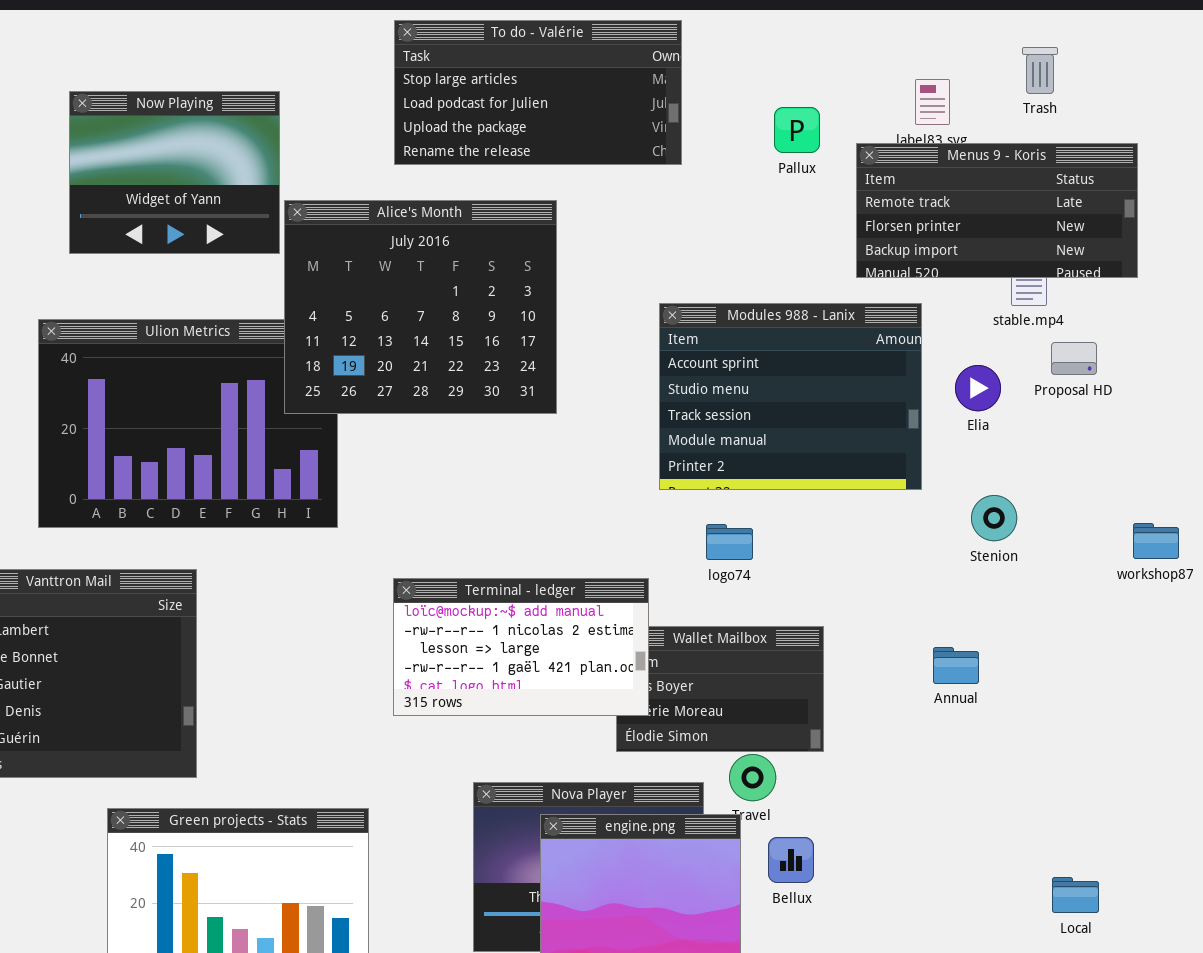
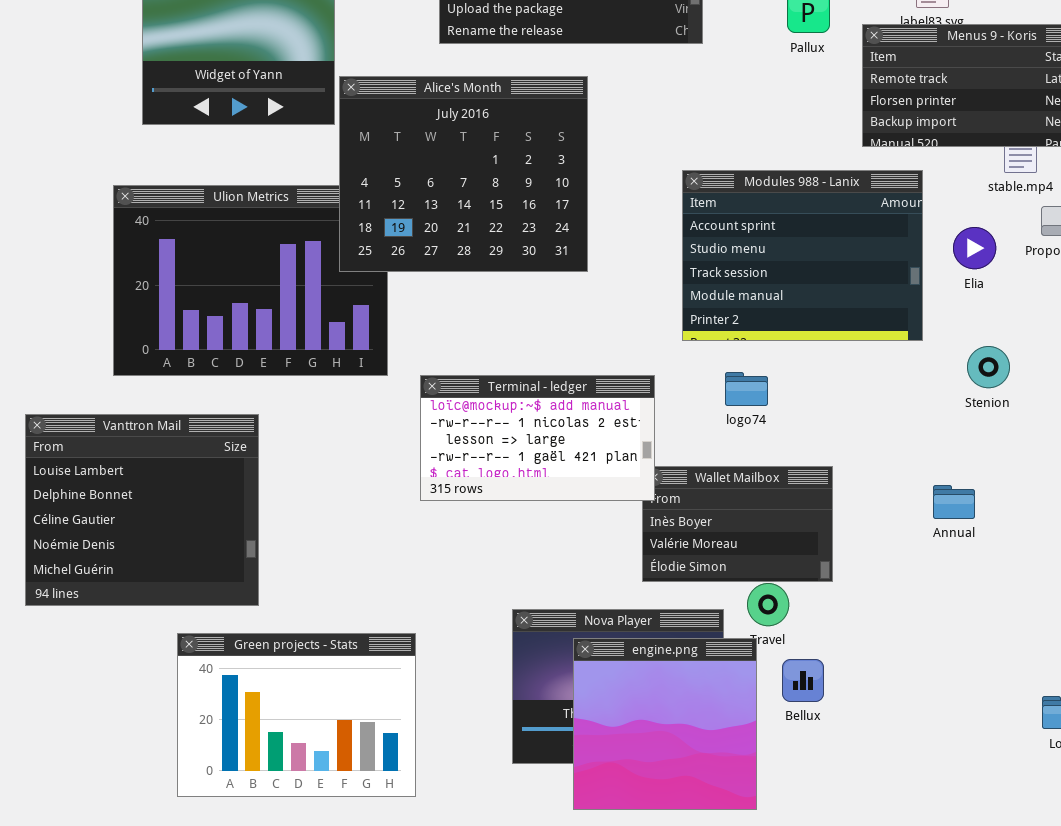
Terminal - ledger: [393,578,649,716] -> [420,375,655,501], moved

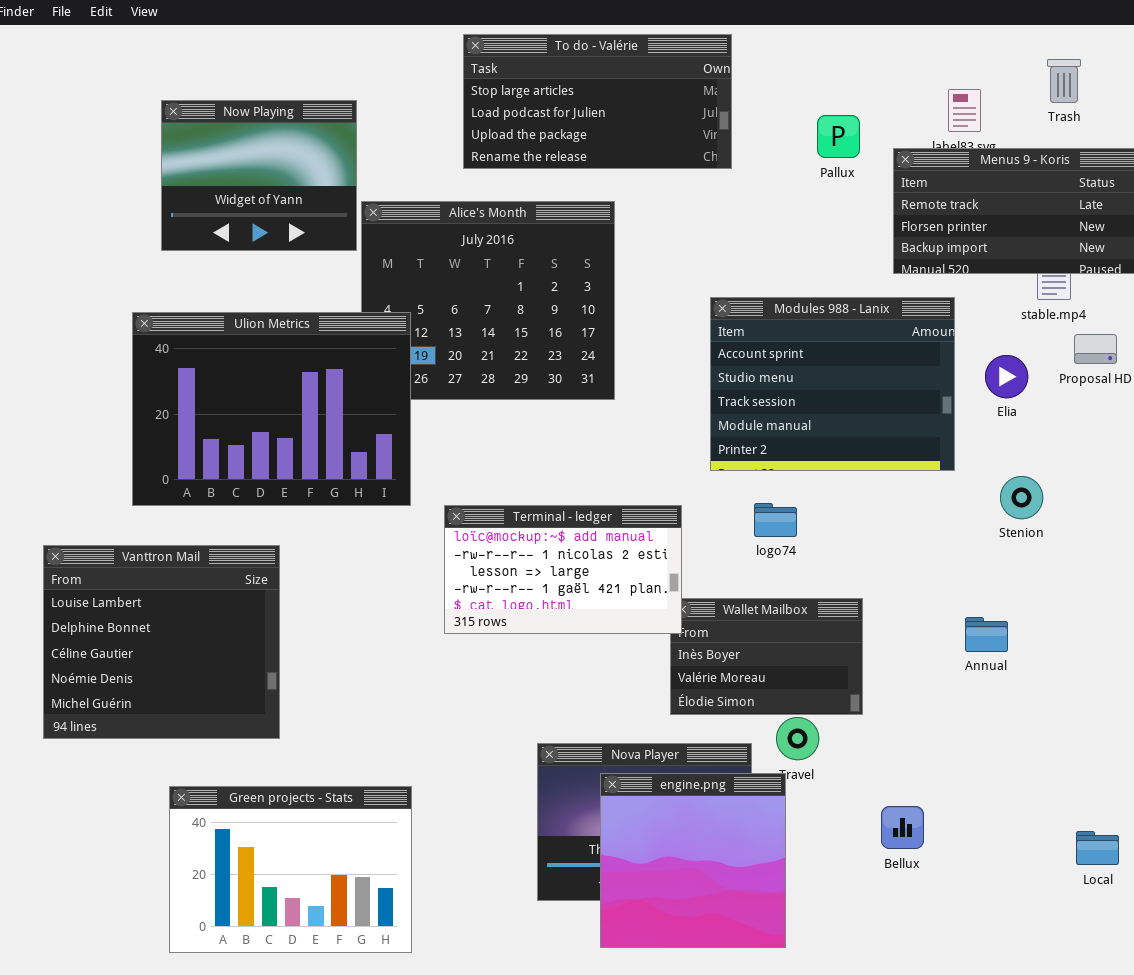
Ulion Metrics: [113,185,388,376] -> [132,312,411,506], raised
Green projects - Stats: [177,633,416,797] -> [169,786,412,953], moved
Bellux: [782,659,824,702] -> [881,806,924,849], moved

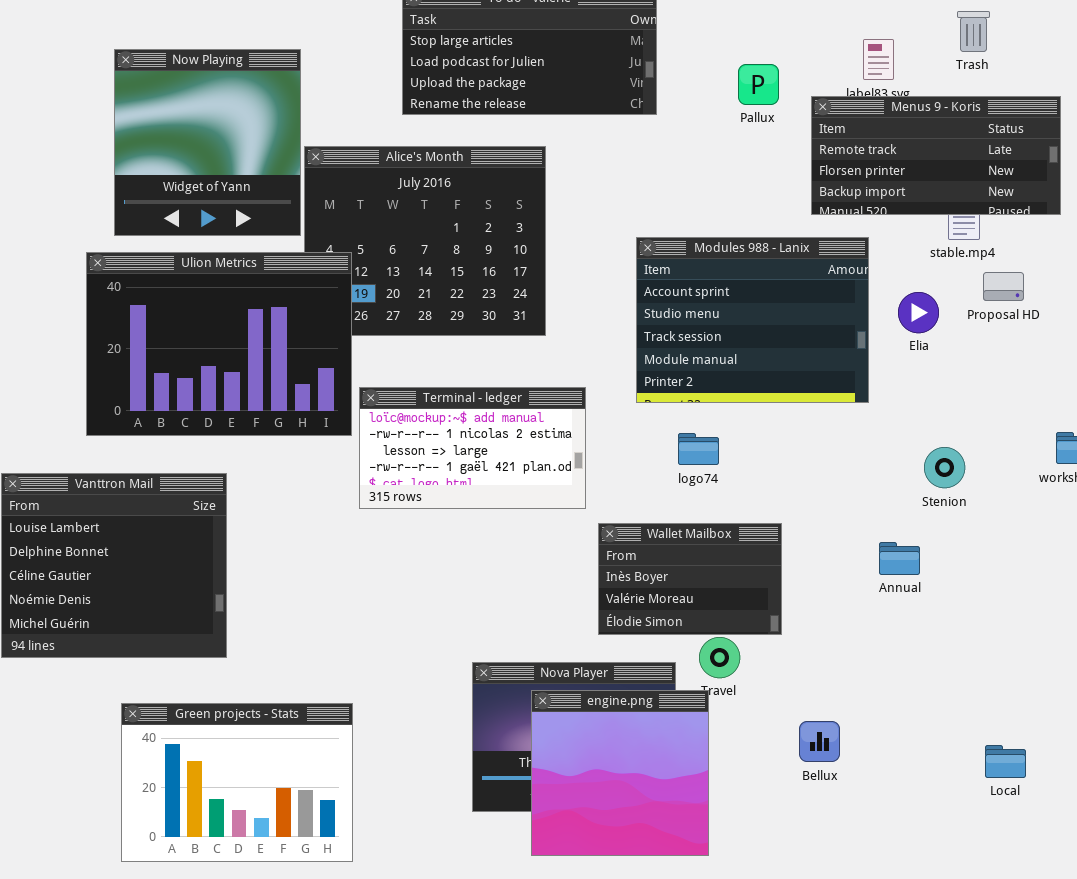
Now Playing: [161,100,357,251] -> [114,49,301,236], resized
Stenion: [1000,476,1043,519] -> [924,447,965,488], moved
Terminal - ledger: [444,505,682,634] -> [359,387,586,509], moved

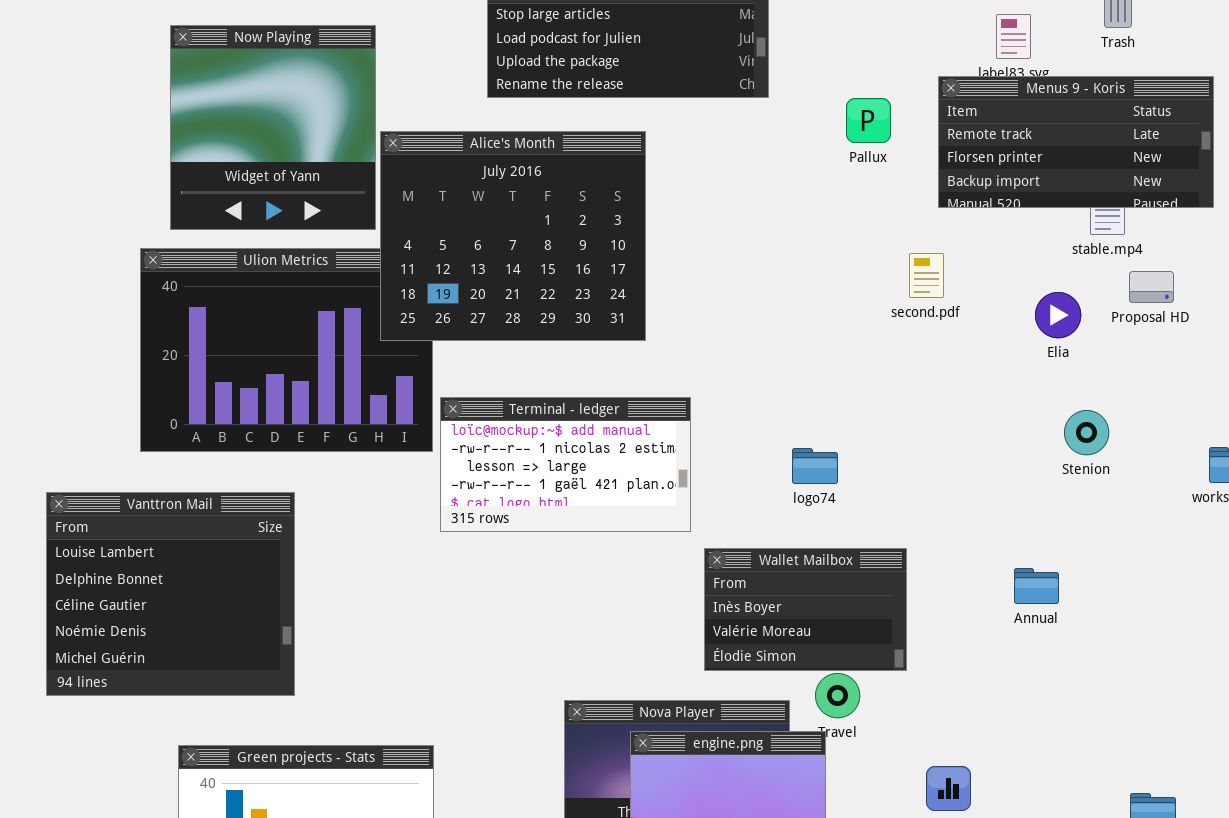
Pallux: [738,64,779,105] -> [846,98,891,143], moved
Alice's Month: [304,146,546,336] -> [380,131,646,341], raised
Modules 988 - Lanix: [636,237,869,403] -> none, closed
Stenion: [924,447,965,488] -> [1064,410,1109,455], moved

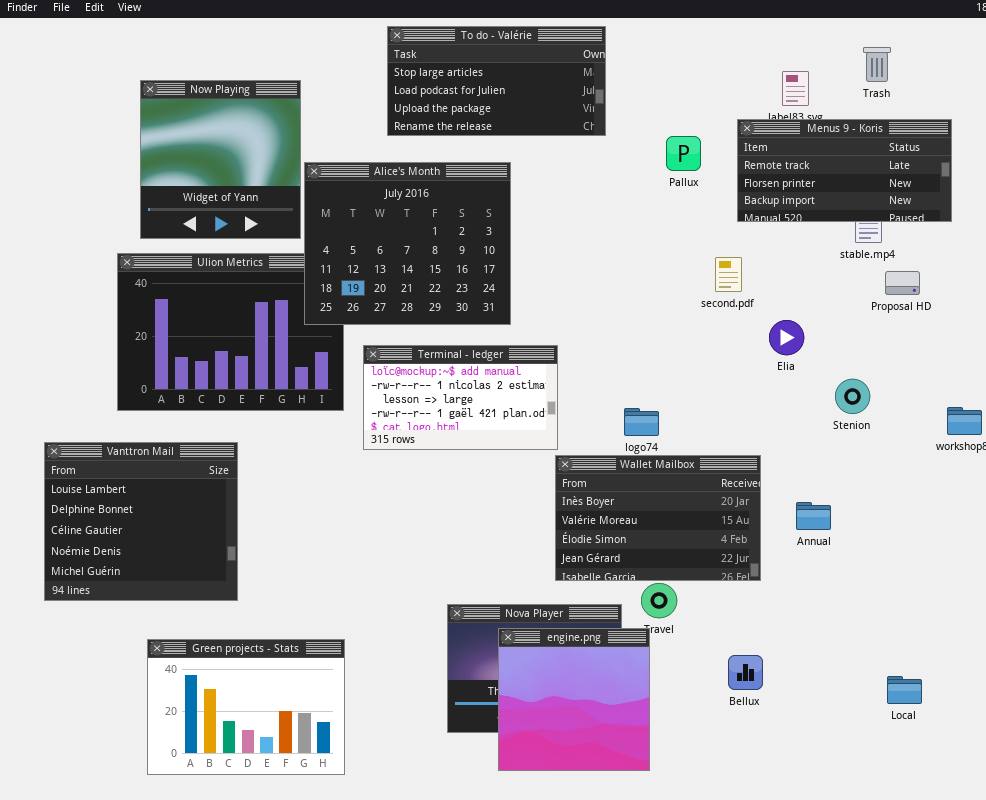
Elia: [1035,292,1081,338] -> [769,320,804,355], moved
Terminal - ledger: [440,397,691,532] -> [363,345,558,450], moved
Wallet Mailbox: [704,548,907,671] -> [555,455,761,581], resized

